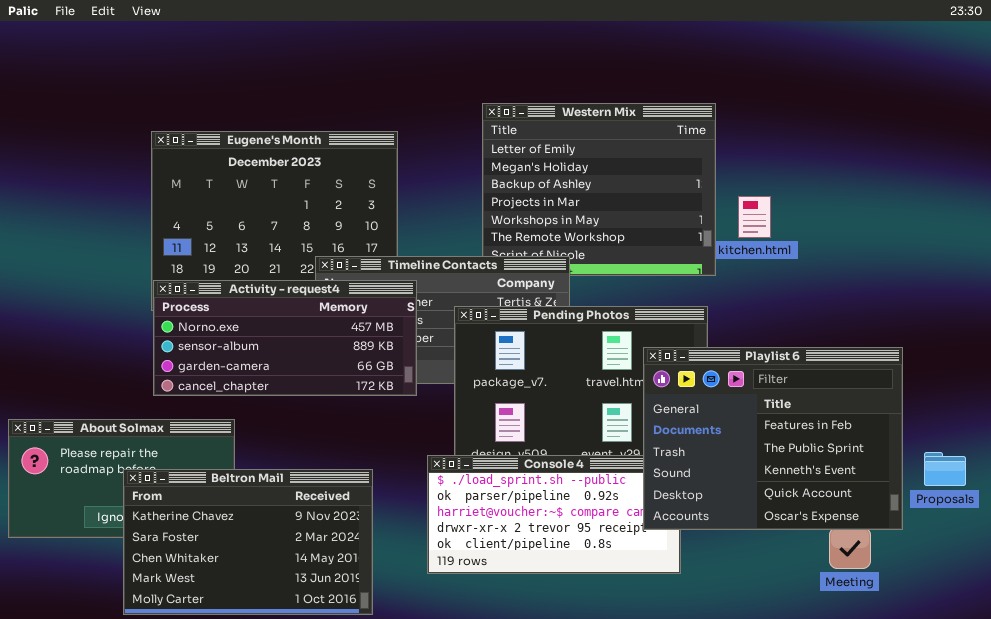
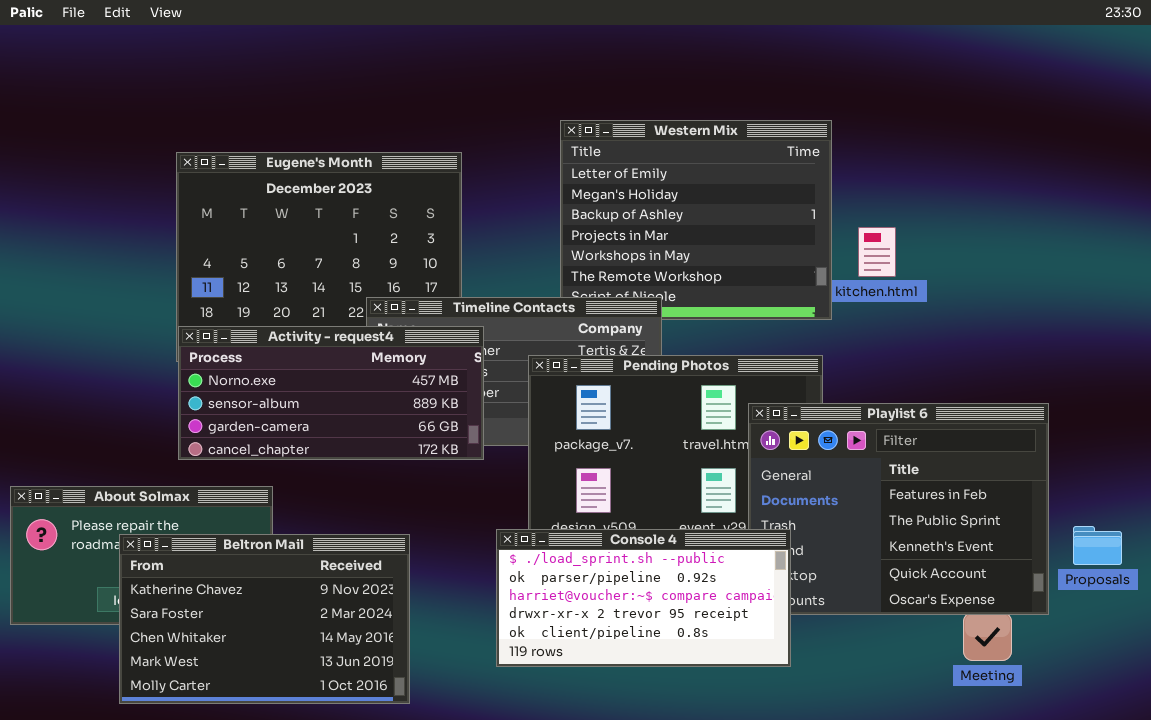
Console 4: [427,455,681,574] -> [496,529,791,667], raised
Beltron Mail: [123,469,373,615] -> [119,534,410,704], moved

